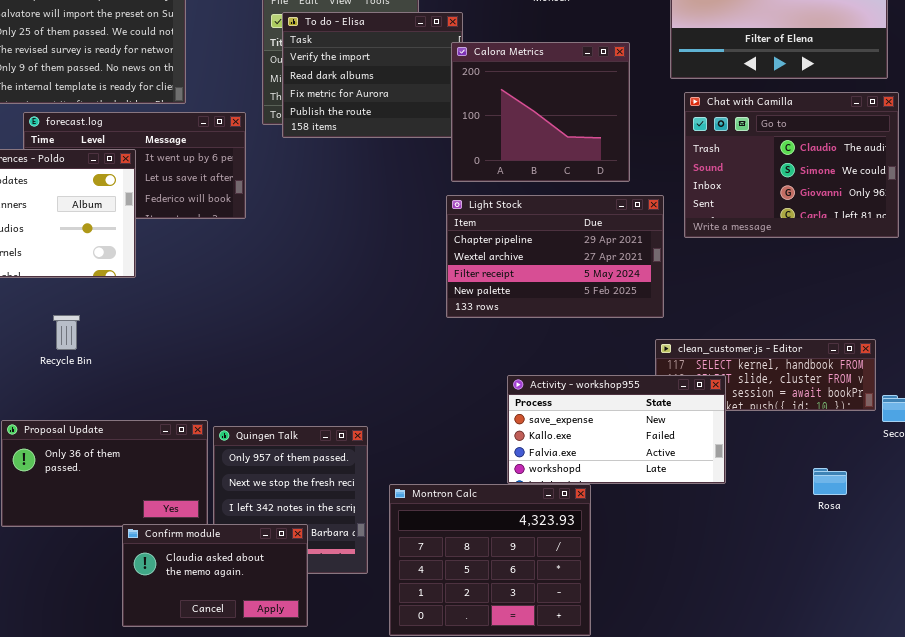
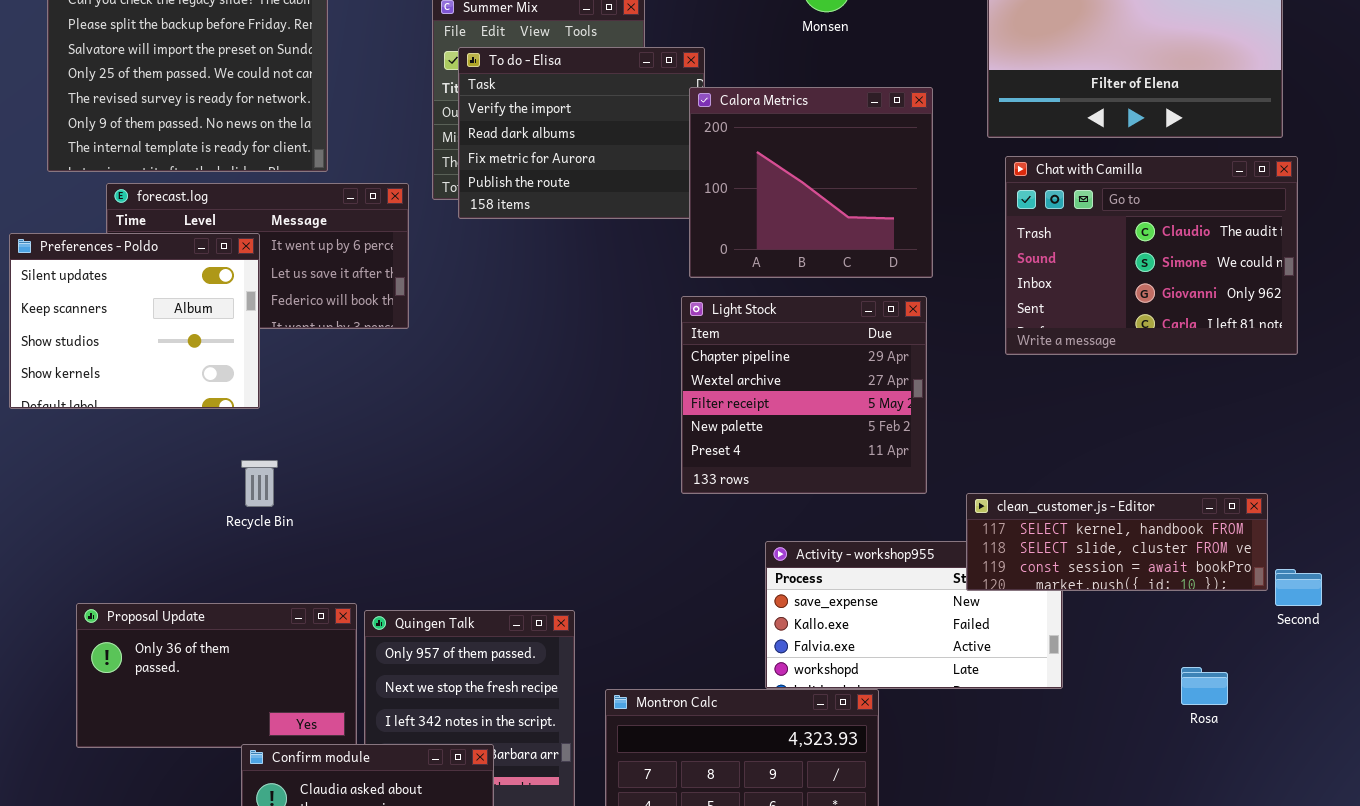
Light Stock: [446,195,664,318] -> [681,296,927,494], resized
Recycle Bin: [53,315,80,350] -> [241,460,278,507], moved
clean_customer.js - Editor: [655,339,876,411] -> [966,493,1268,591], raised

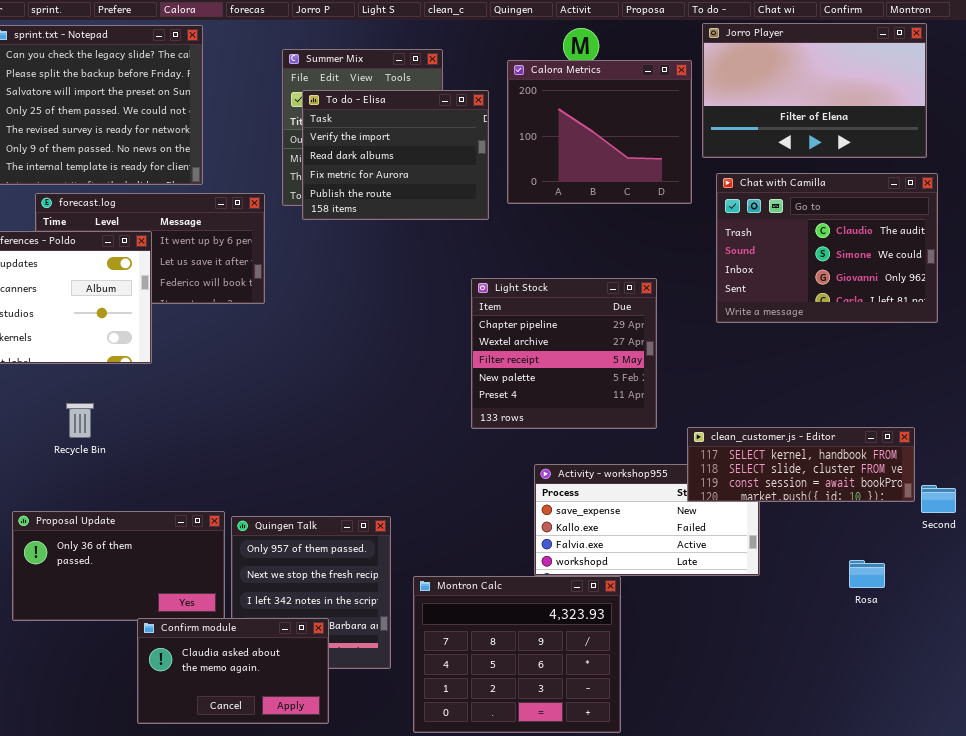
Calora Metrics: [689,87,933,278] -> [507,60,692,204], moved
Recycle Bin: [241,460,278,507] -> [66,403,94,438], moved

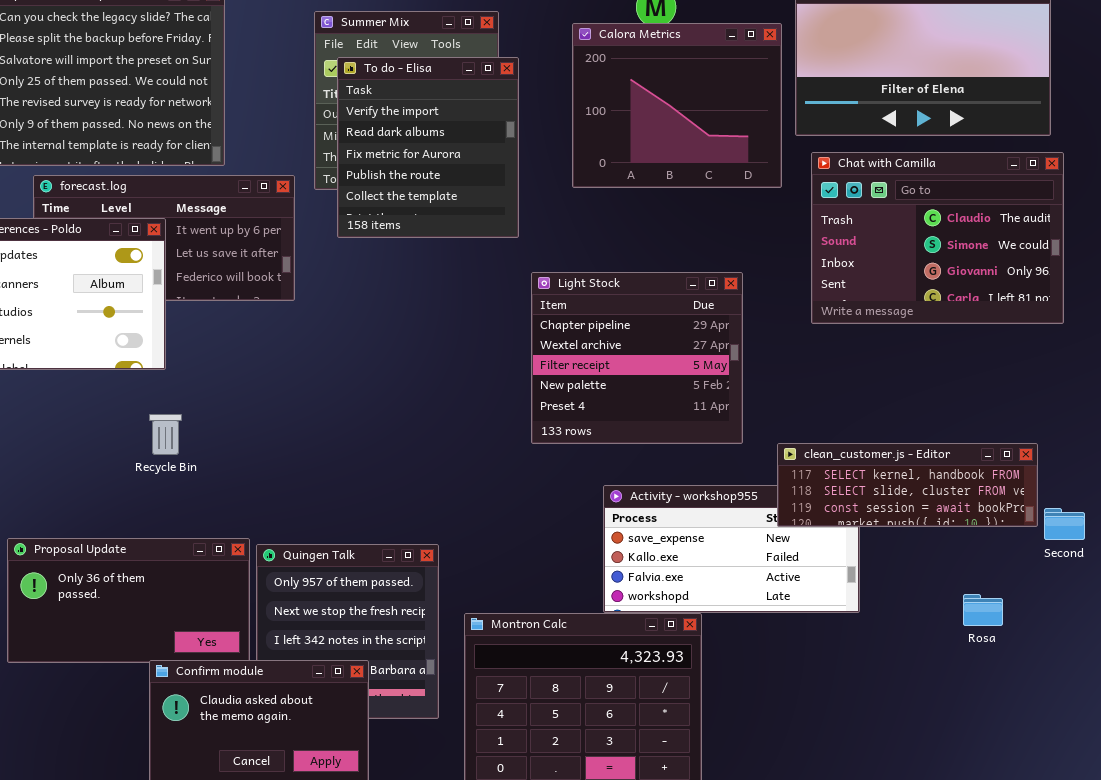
To do - Elisa: [302,90,489,220] -> [337,57,519,238], resized
Recycle Bin: [66,403,94,438] -> [149,414,182,455], moved

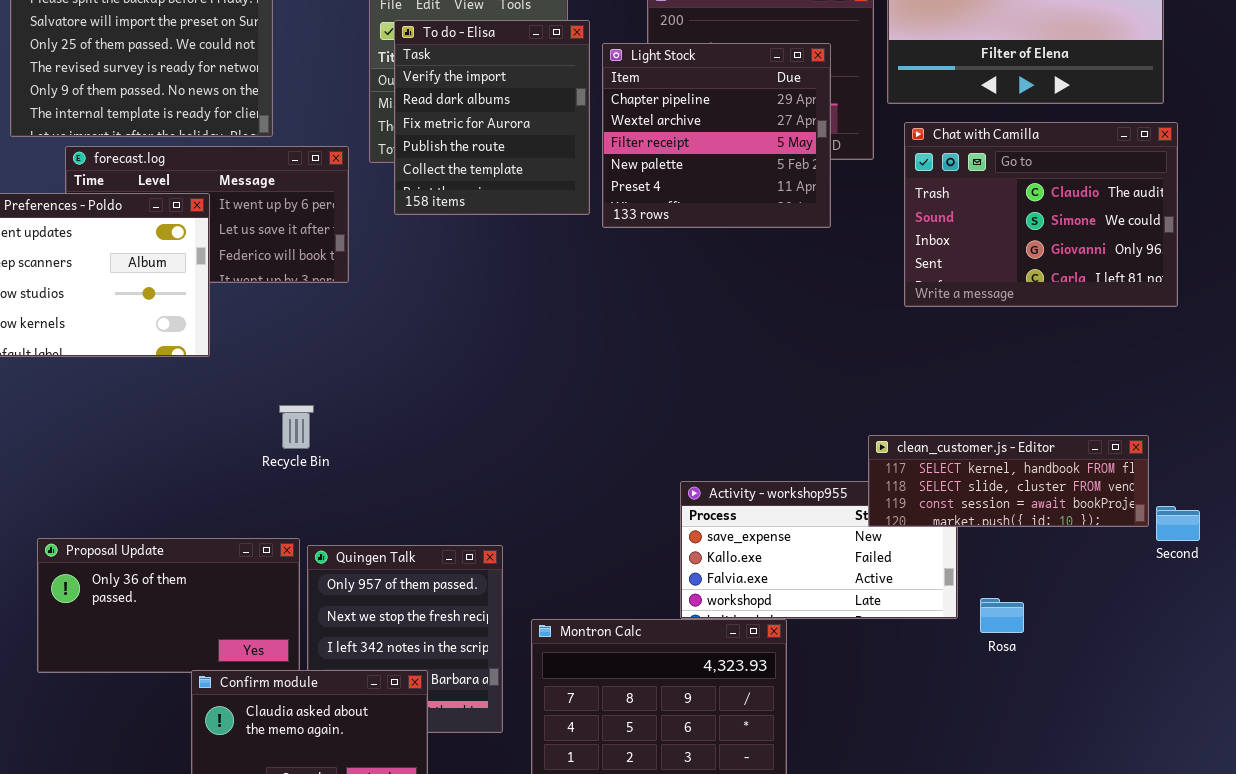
Light Stock: [531,272,743,444] -> [602,43,831,228], moved
Recycle Bin: [149,414,182,455] -> [279,405,314,449], moved
Rosa: [963,594,1003,626] -> [980,598,1024,633], moved

